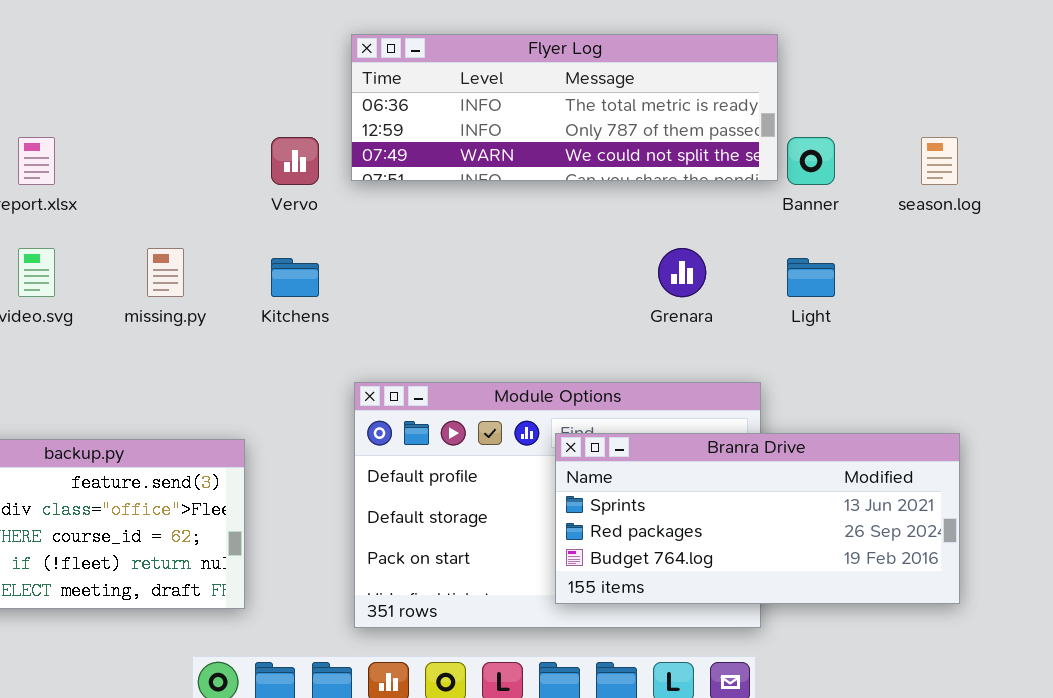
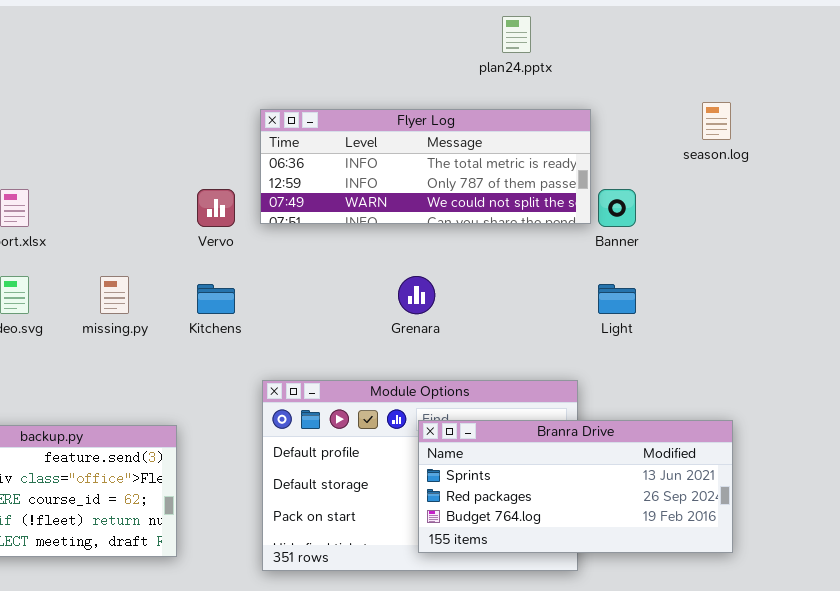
season.log: [921,137,958,185] -> [702,102,731,140], moved
Grenara: [658,248,706,297] -> [398,276,435,314], moved

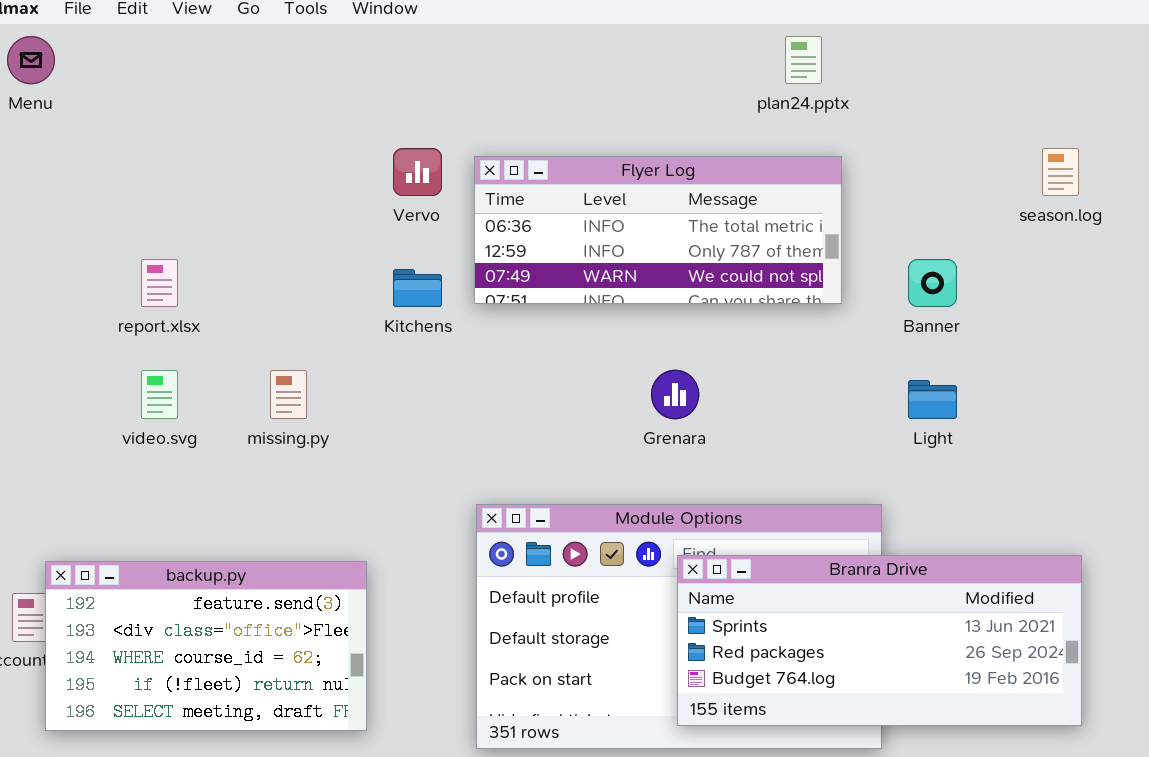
Flyer Log: [260,109,591,224] -> [474,156,842,304], resized
Vervo: [197,189,235,227] -> [393,148,442,196], moved
Kitchens: [197,284,235,314] -> [393,269,442,307], moved

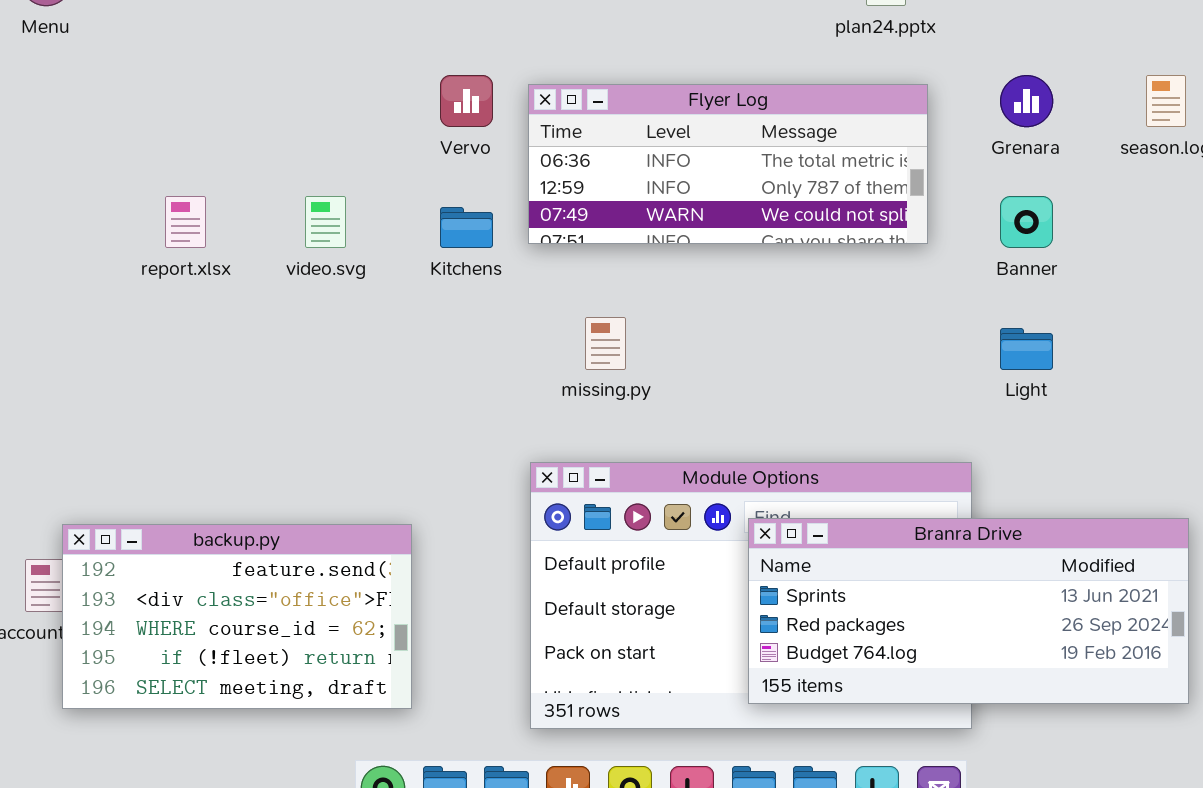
video.svg: [141,370,178,419] -> [305,196,346,248], moved
missing.py: [270,370,307,419] -> [585,317,626,370], moved
Grenara: [651,370,699,419] -> [1000,75,1053,127], moved

